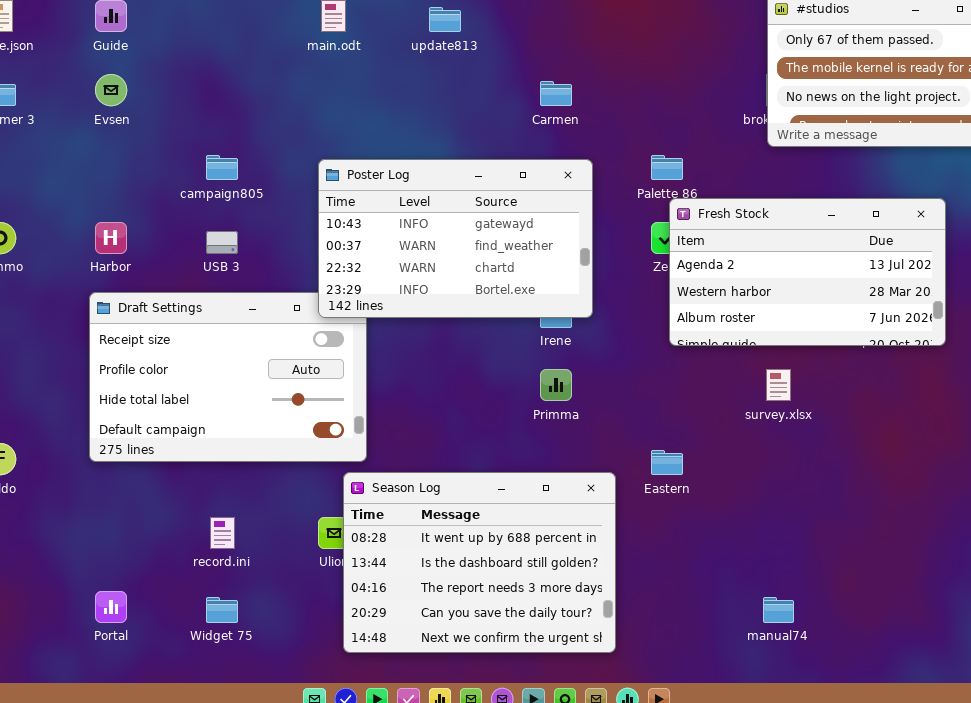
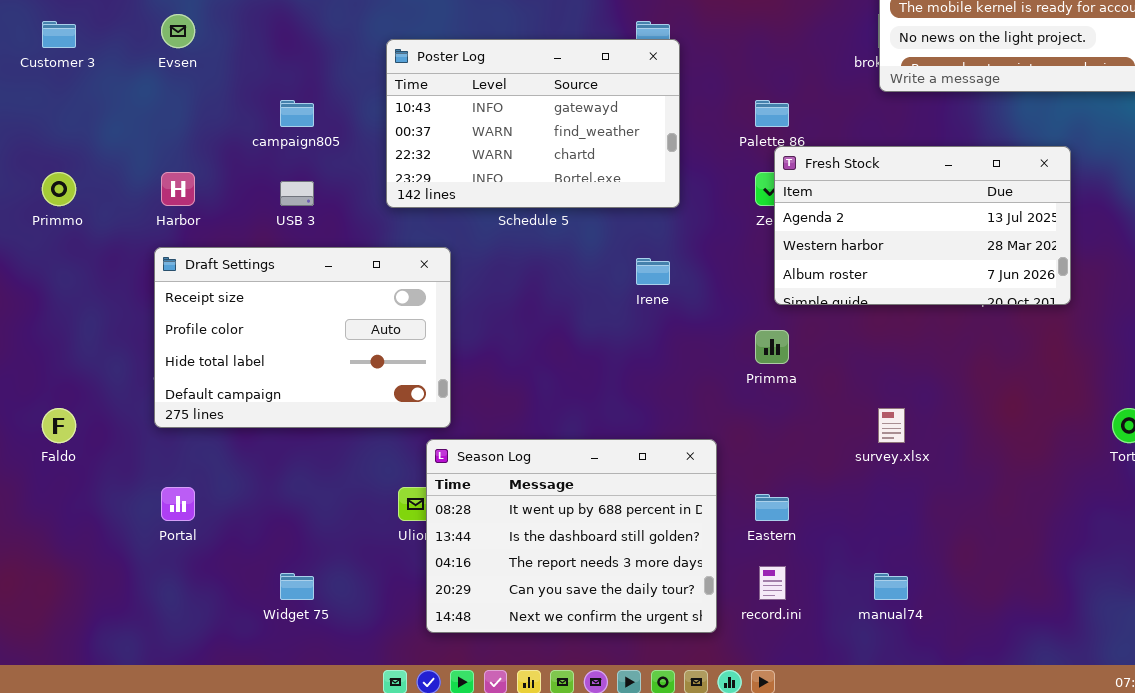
Poster Log: [318,159,593,318] -> [386,39,680,208], moved
Primma: [540,369,572,401] -> [755,330,789,364], moved
survey.xlsx: [766,369,791,401] -> [878,408,905,443], moved
Eastern: [651,450,683,475] -> [755,494,789,521], moved
record.ini: [210,517,235,549] -> [759,566,786,600], moved
Portal: [95,591,127,623] -> [161,487,195,521], moved

